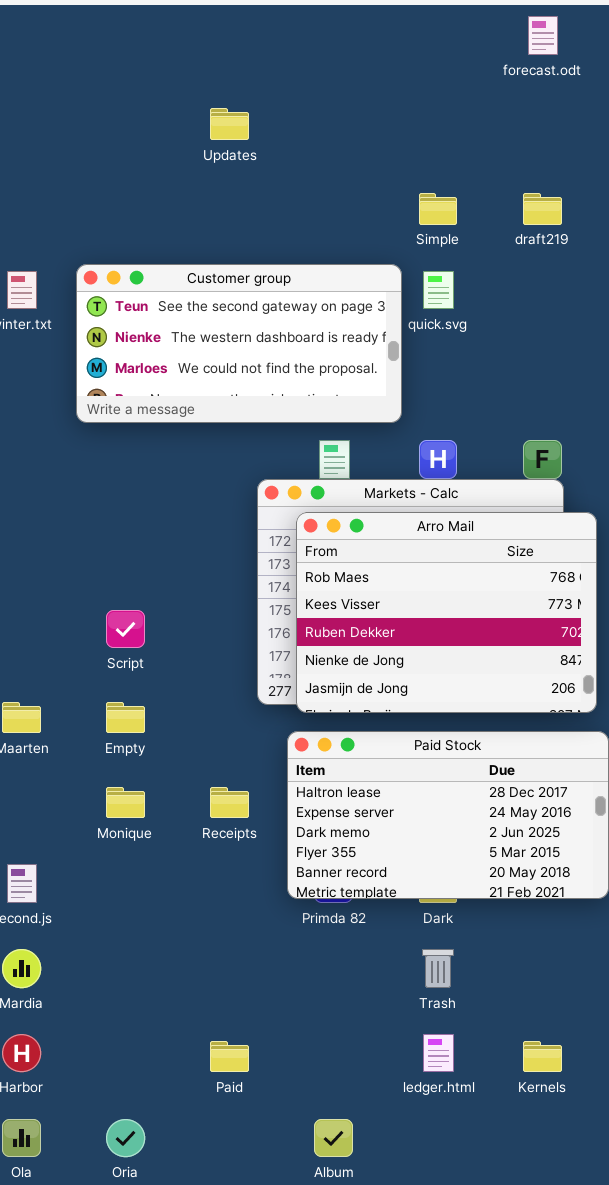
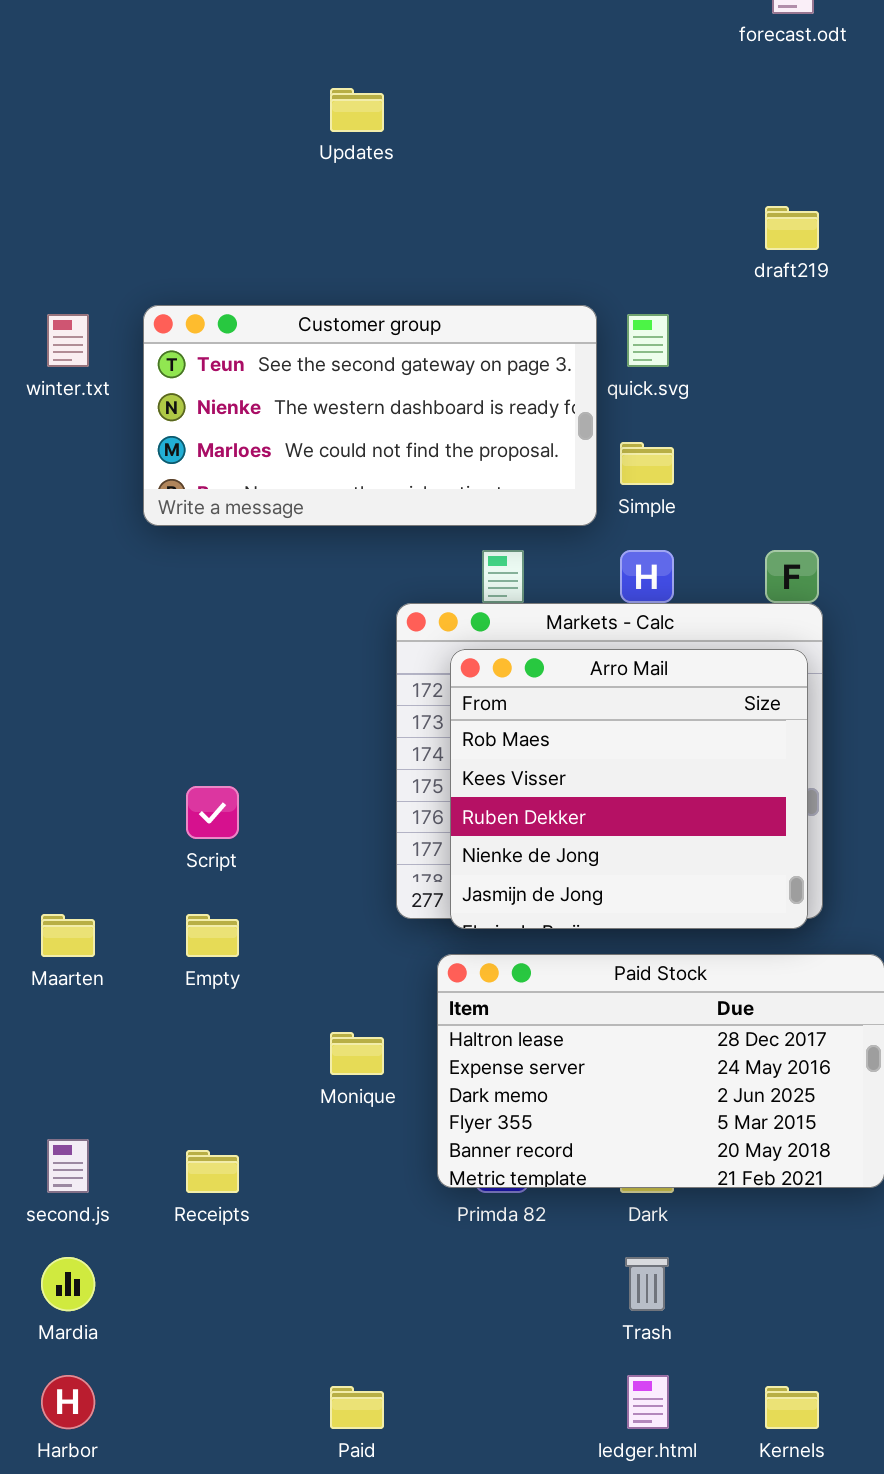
Simple: [419,193,457,225] -> [620,442,674,485], moved
Arro Mail: [296,512,597,713] -> [450,649,808,929], resized
Monique: [106,787,145,818] -> [330,1032,384,1075], moved
Receipts: [210,787,249,818] -> [186,1150,239,1193], moved

